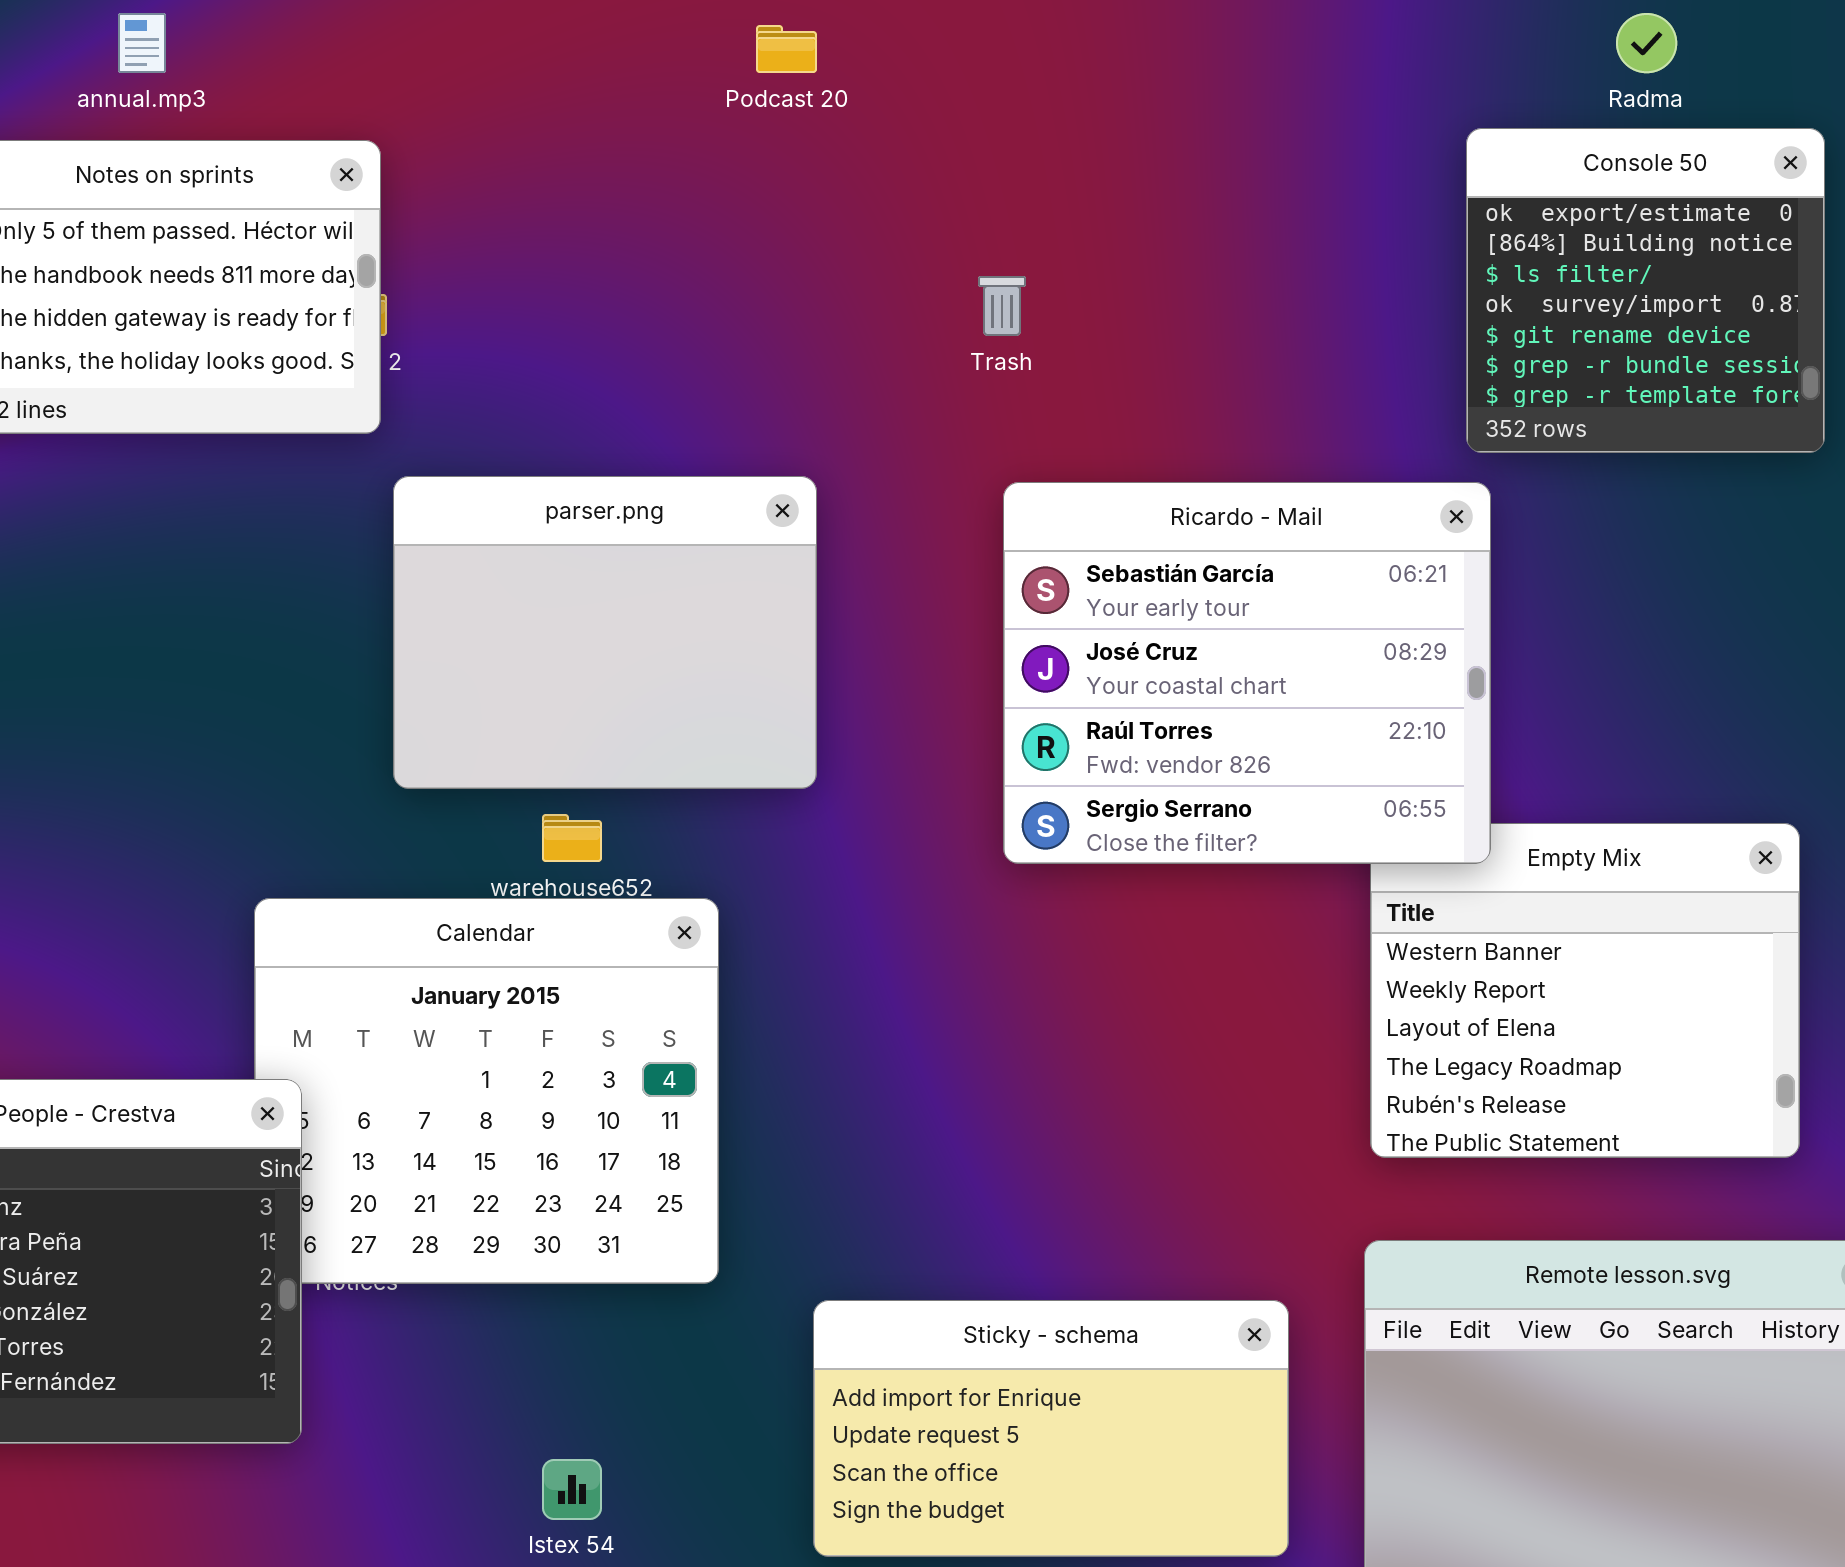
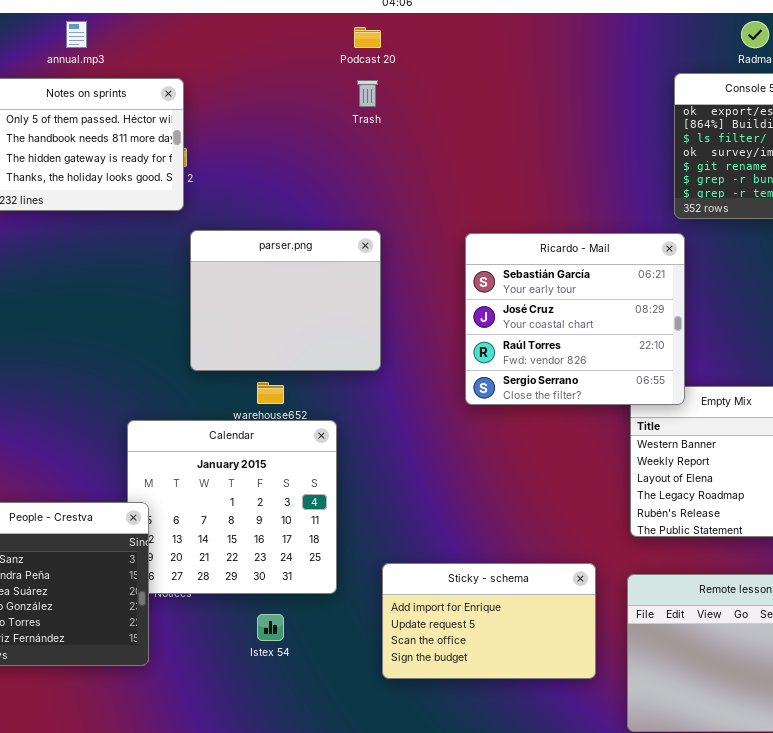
Trash: [978,276,1026,336] -> [357,80,378,107], moved
Sticky - schema: [813,1300,1289,1557] -> [382,563,596,679], moved
Istex 54: [542,1459,602,1520] -> [257,614,284,641], moved

